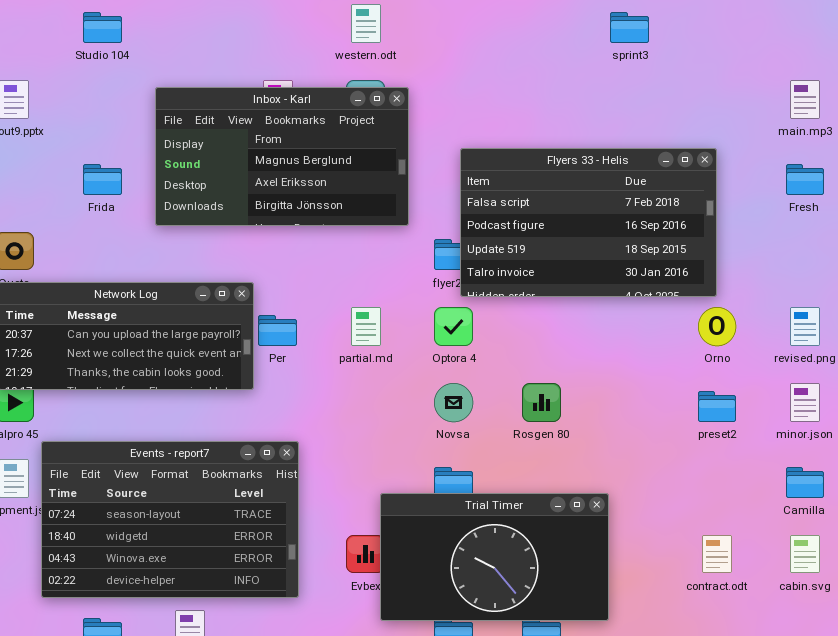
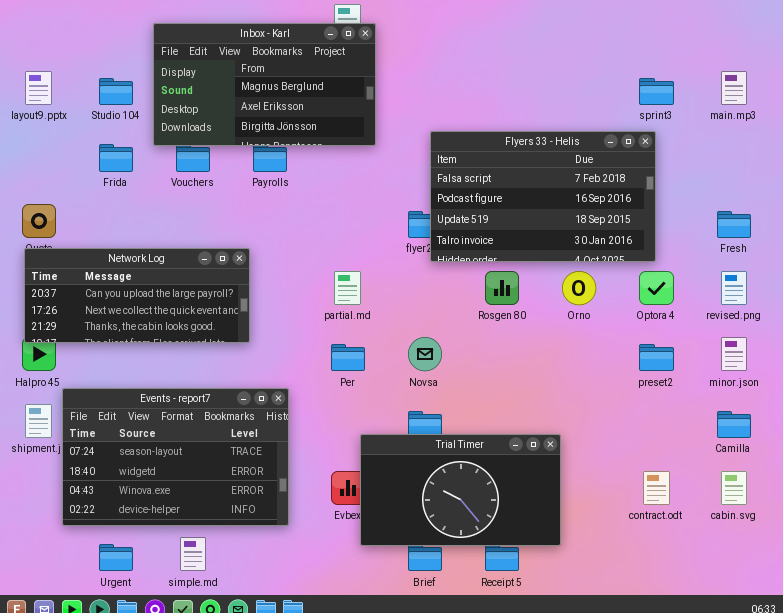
Studio 104: [83,12,122,43] -> [99,78,133,105], moved
sprint3: [610,12,649,43] -> [639,78,674,105], moved
Inbox - Karl: [155,87,409,226] -> [153,23,376,146], moved
Fresh: [786,164,824,195] -> [717,211,751,238], moved
Optora 4: [434,307,473,346] -> [639,271,674,305], moved
Orno: [698,307,736,346] -> [562,271,596,305], moved
Per: [258,315,297,346] -> [331,344,365,371], moved
Rosgen 80: [522,383,561,422] -> [485,271,519,305], moved

